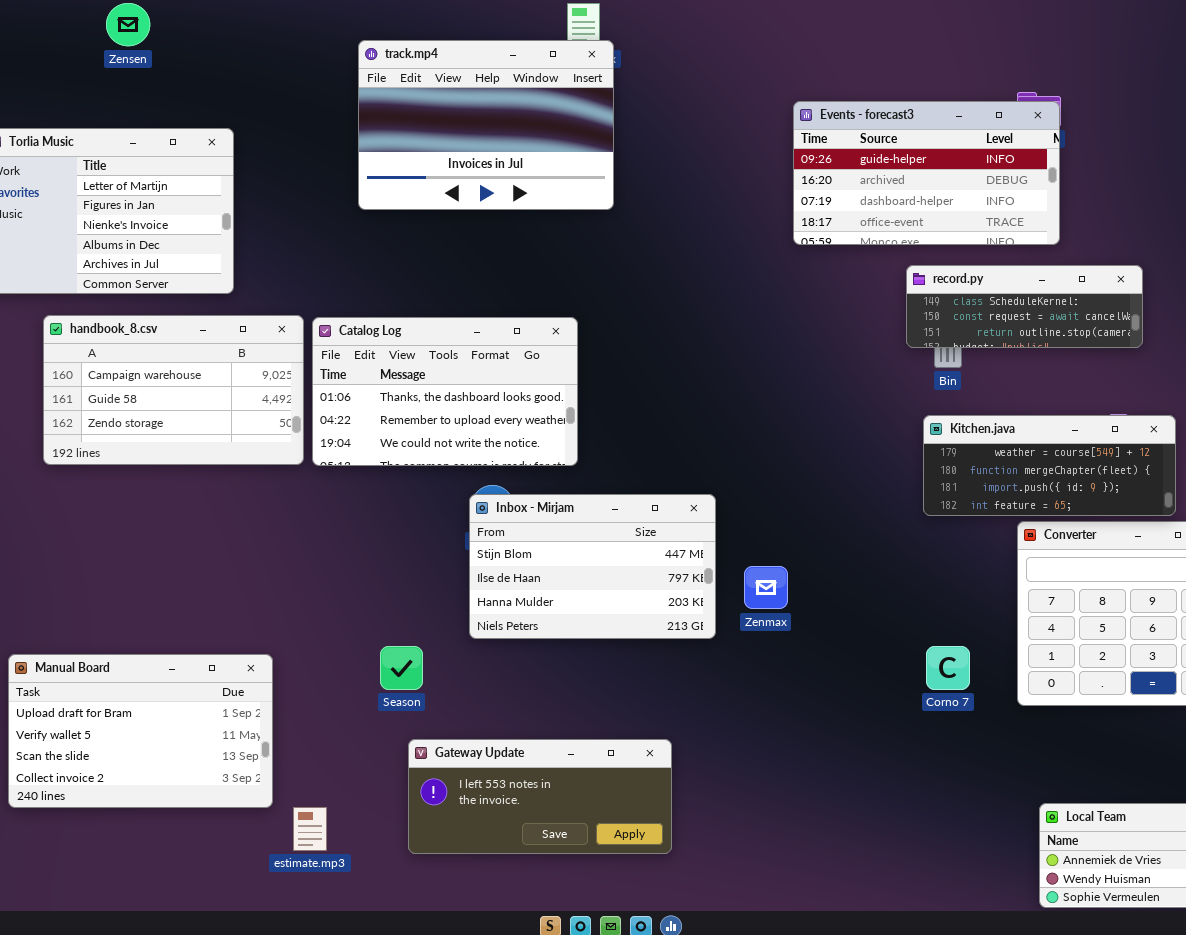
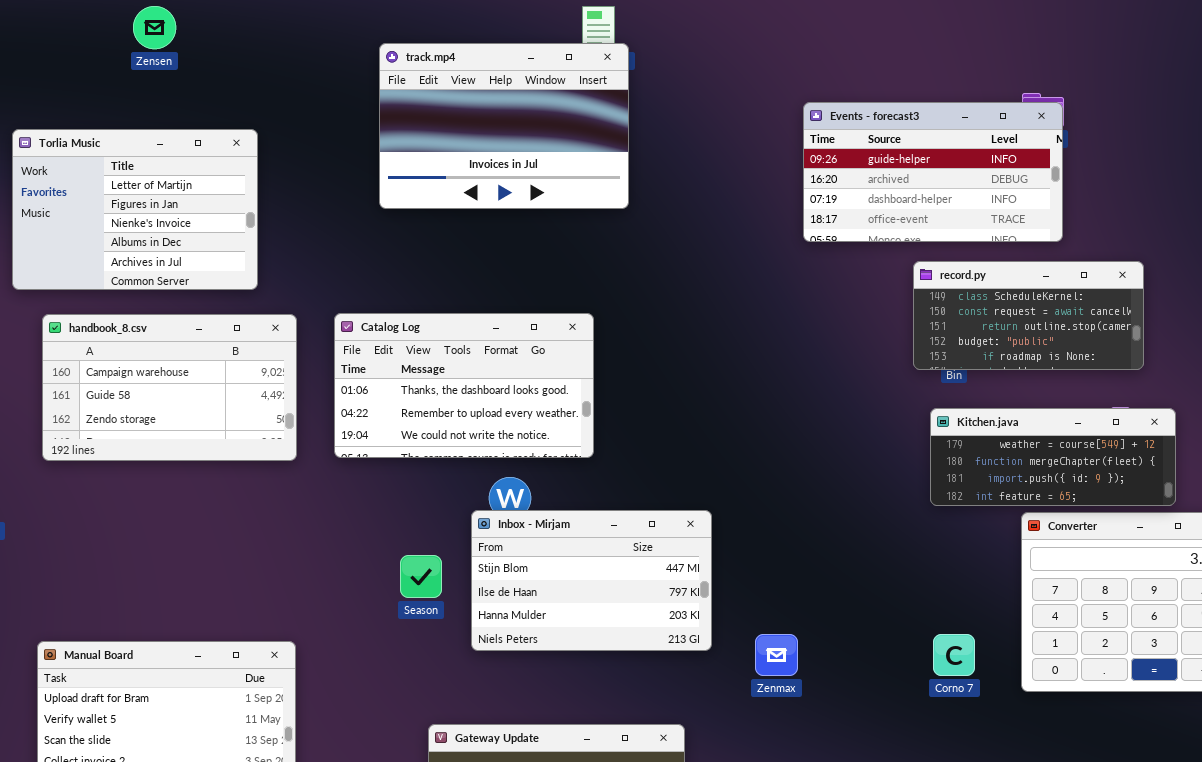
record.py: [906,265,1143,348] -> [913,261,1144,370], resized
handbook_8.csv: [43,315,304,465] -> [42,314,297,461], moved
Inbox - Mirjam: [469,494,716,639] -> [471,510,712,651], moved
Zenmax: [744,566,788,609] -> [755,634,798,676], moved
Season: [380,646,423,690] -> [400,555,442,598], moved

